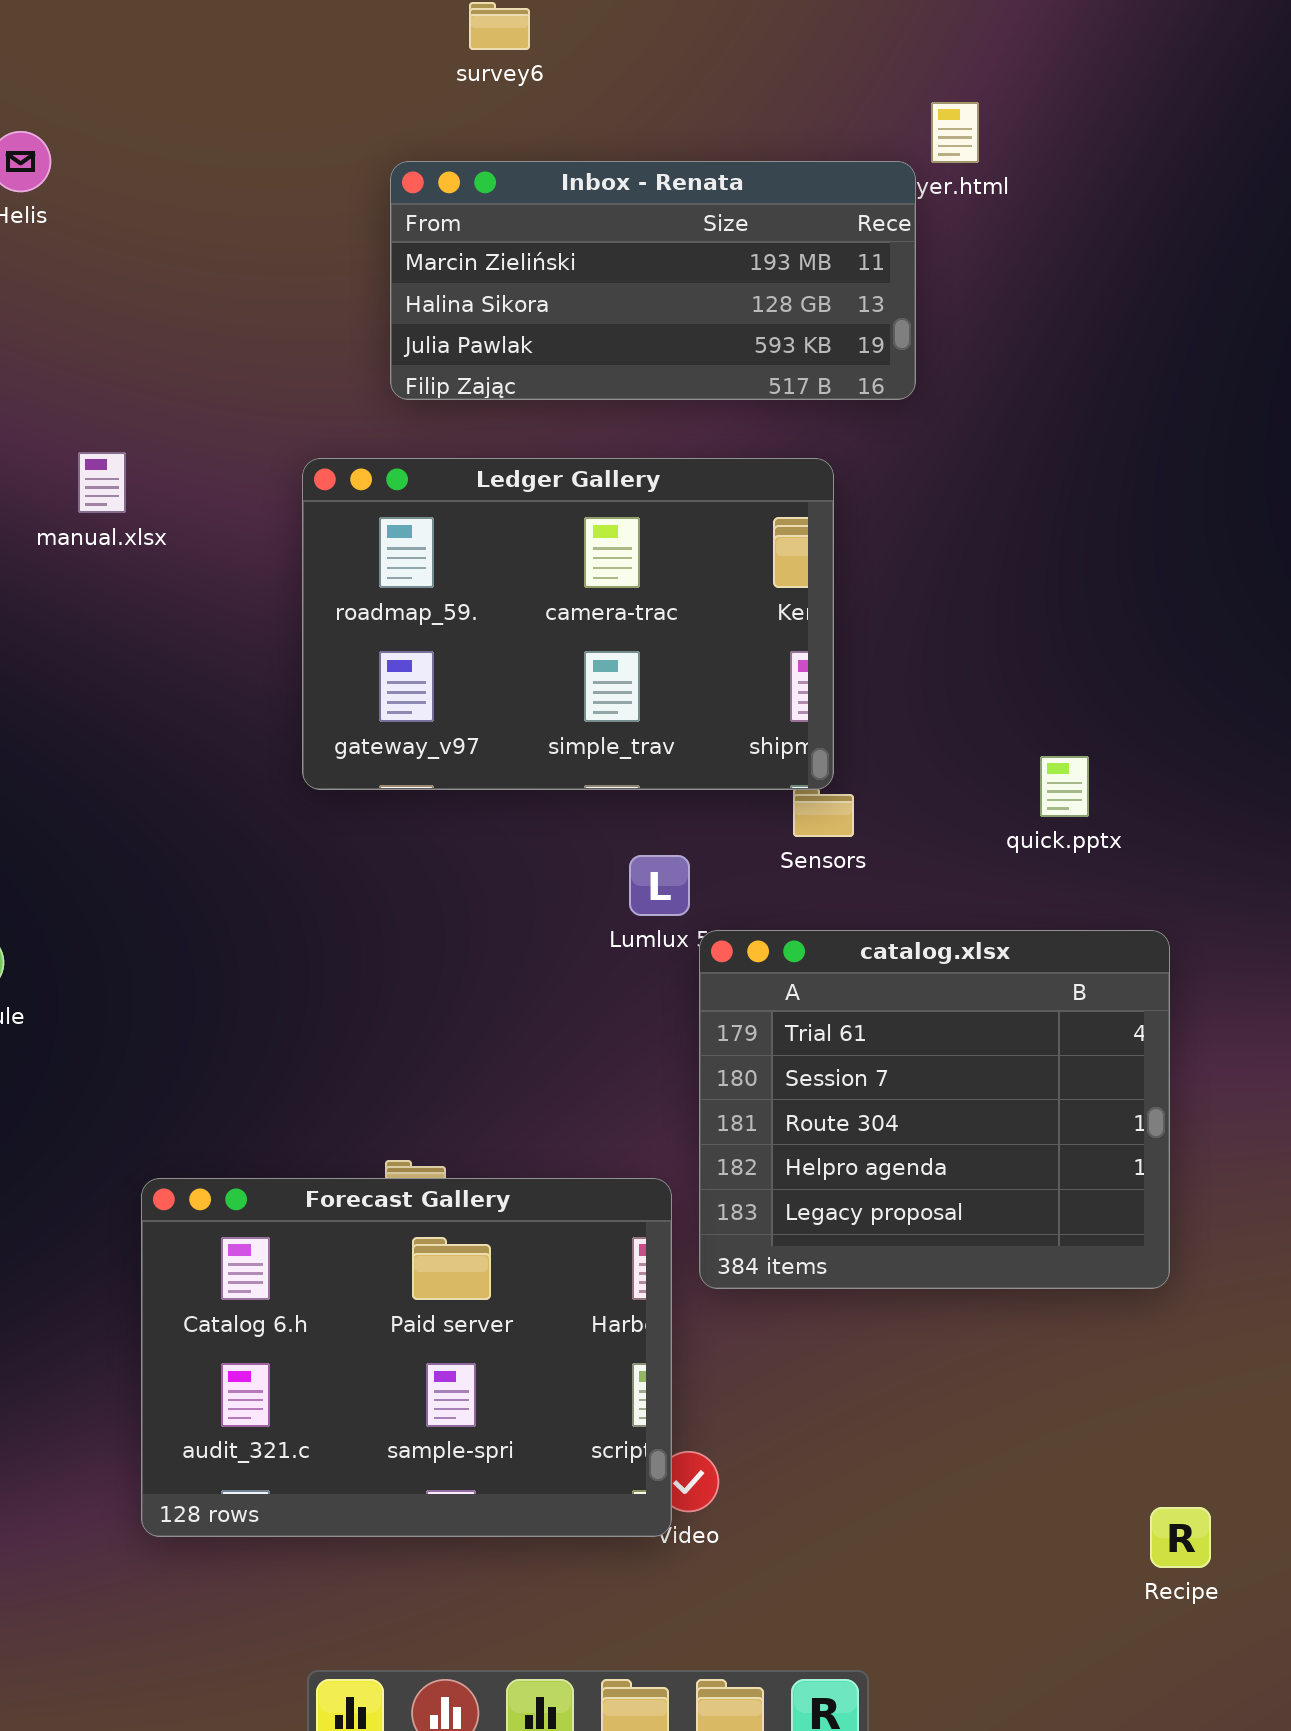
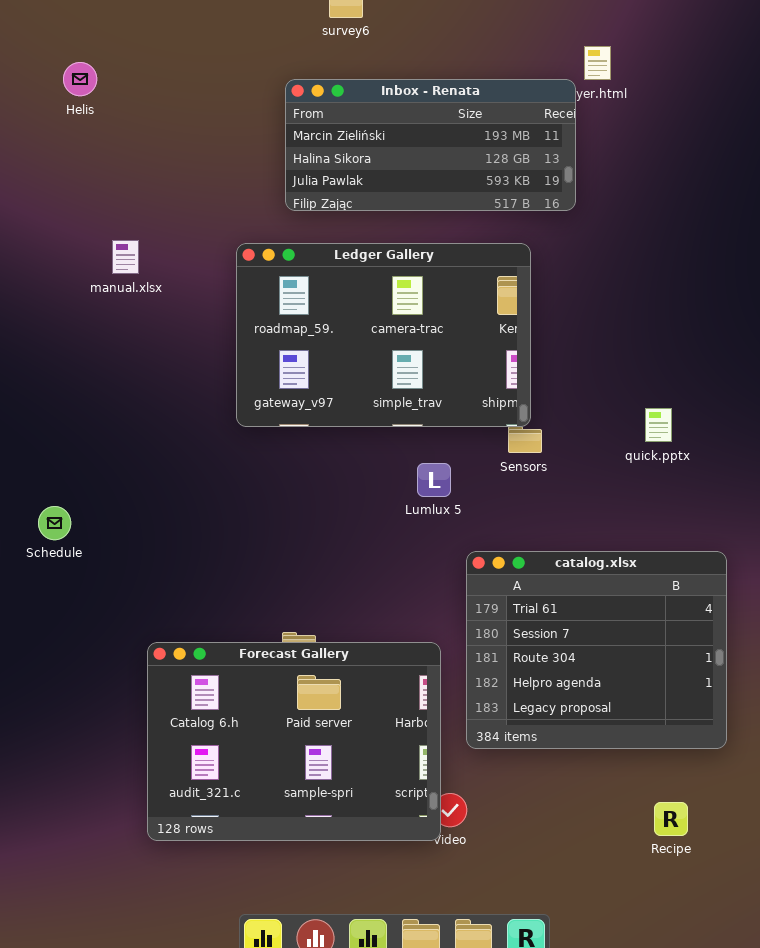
catalog.xlsx: [699,930,1170,1289] -> [466,551,727,749], moved
Recipe: [1150,1507,1211,1568] -> [654,802,688,836], moved

